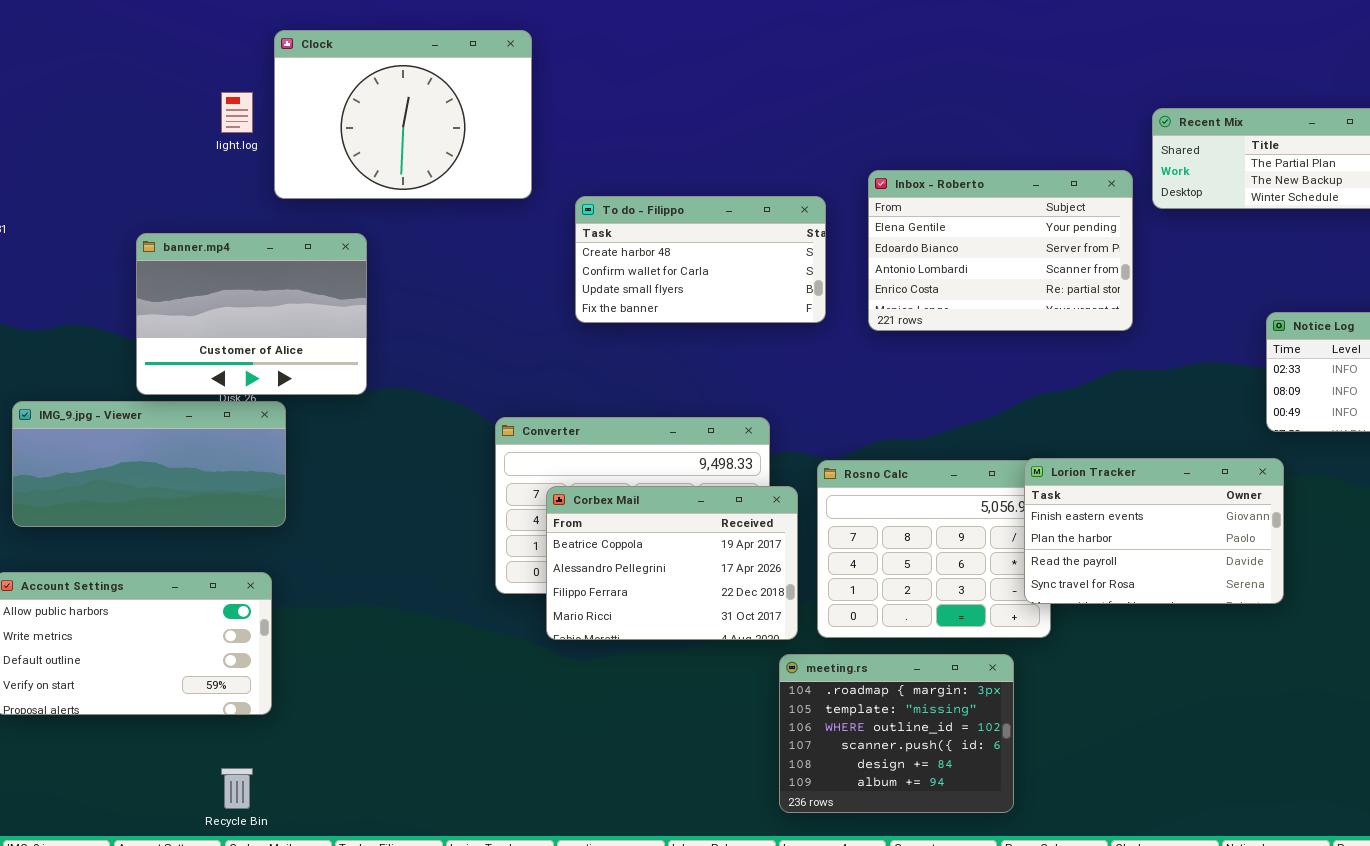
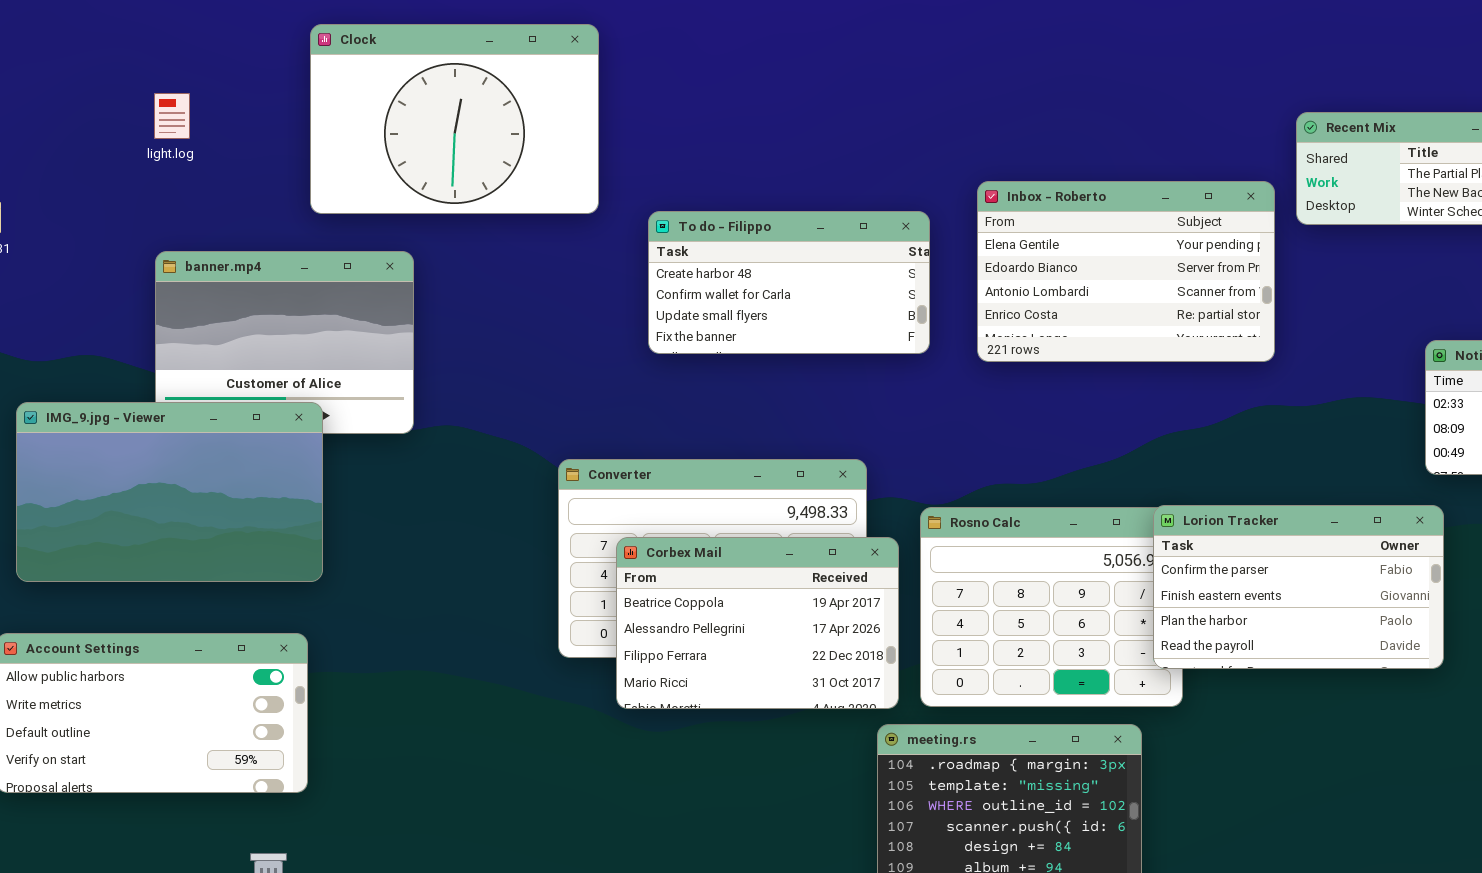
light.log: [221,92,253,133] -> [154,93,190,139], moved
IMG_9.jpg - Viewer: [12,401,286,527] -> [16,402,323,582], resized
Lorion Tracker: [1024,458,1284,604] -> [1153,505,1444,669], scrolled up 1 row

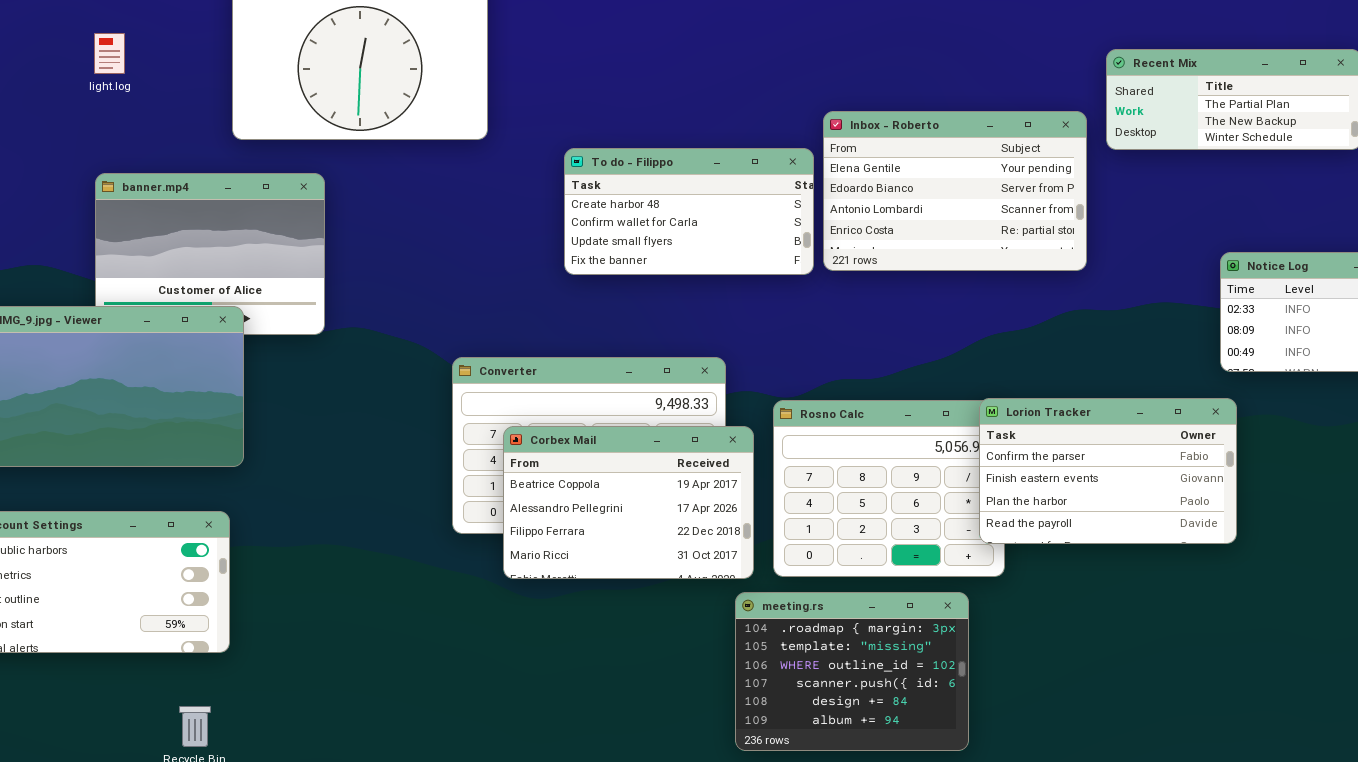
To do - Filippo: [648,211,930,354] -> [564,148,814,275], moved

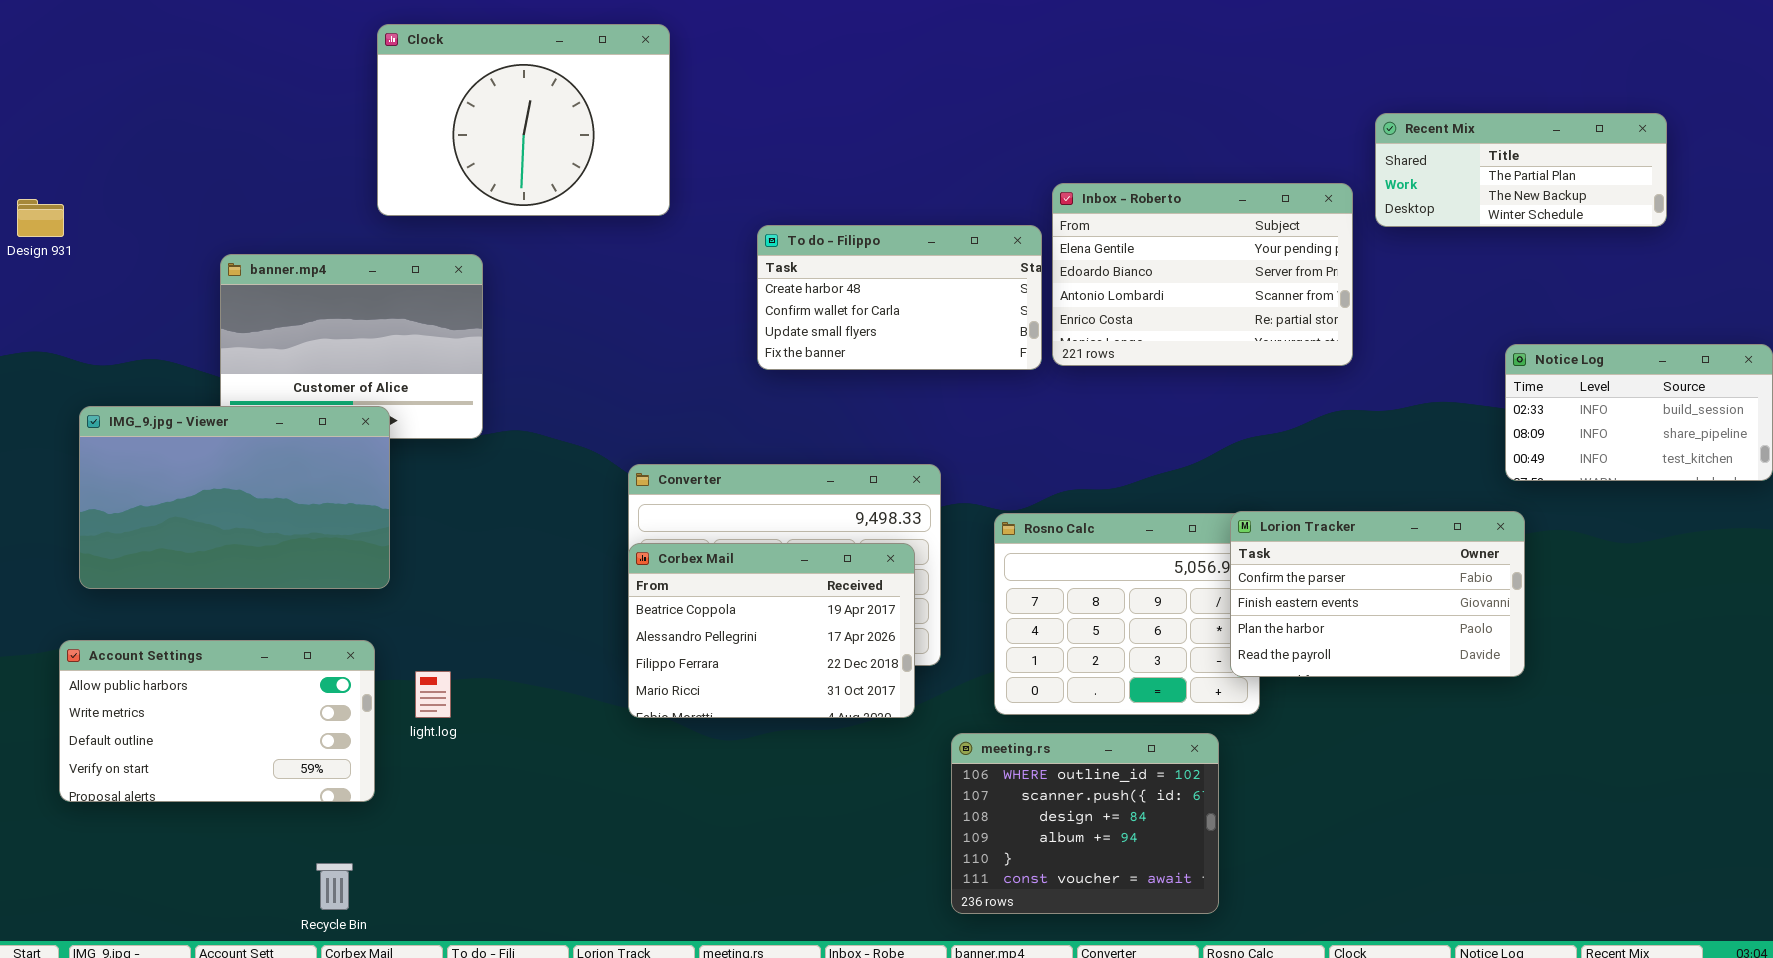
light.log: [94,33,125,74] -> [415,671,451,718], moved
Corbex Mail: [503,426,754,579] -> [628,543,915,718], moved
meeting.rs: [735,592,969,751] -> [951,733,1219,914], scrolled down 2 rows

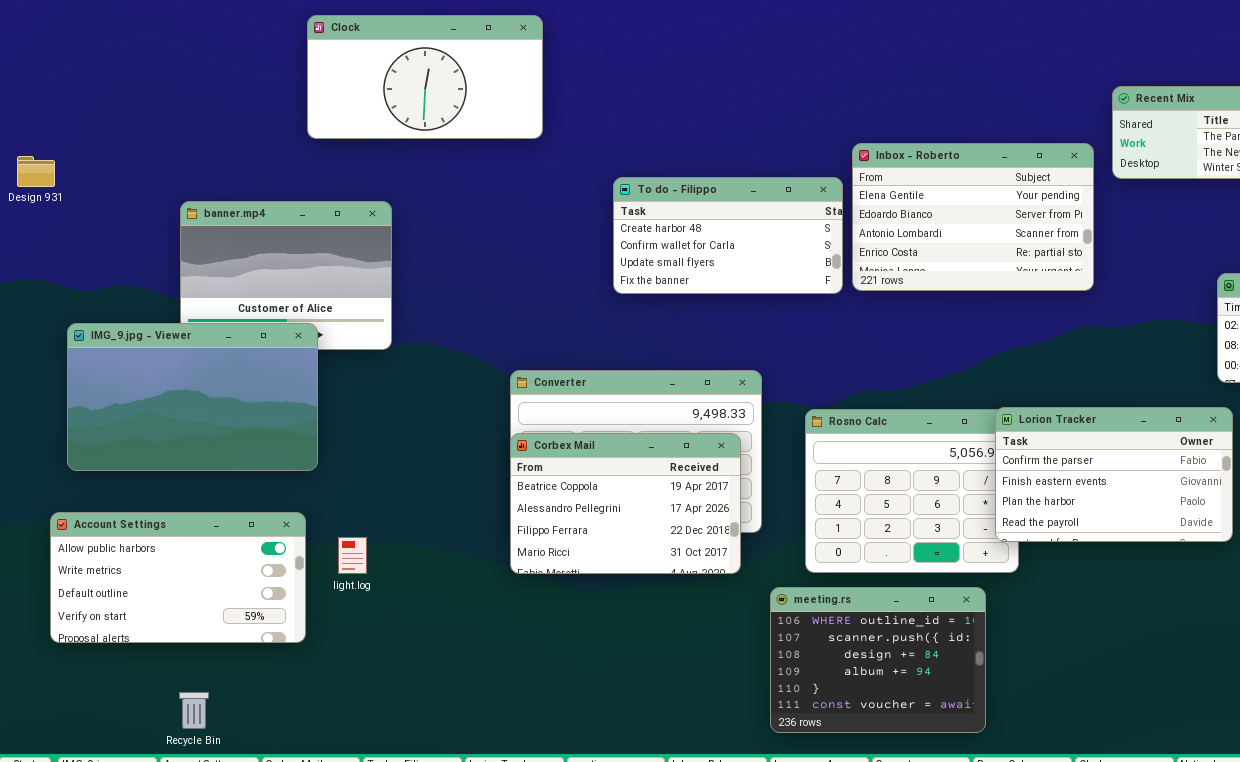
Clock: [377,24,670,216] -> [307,15,543,139], resized
Recycle Bin: [316,863,353,910] -> [179,692,209,729], moved

